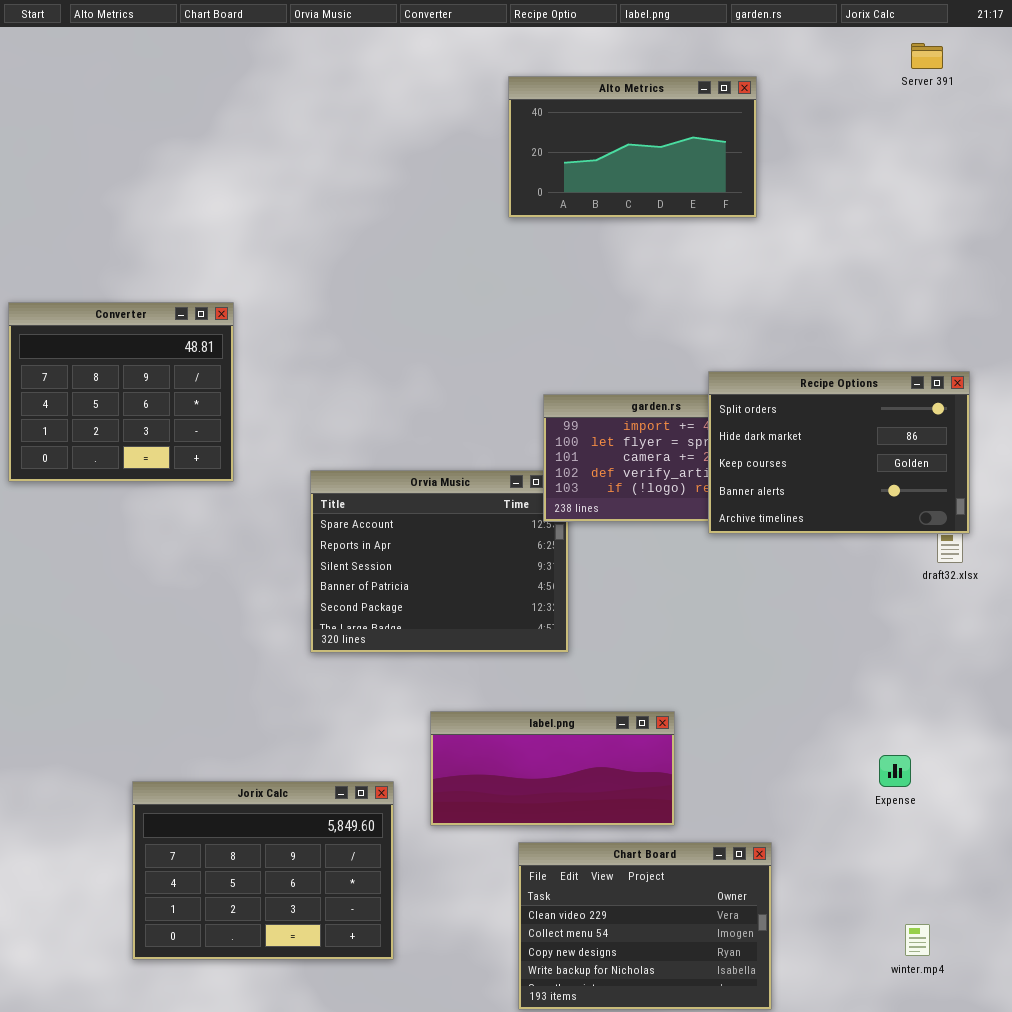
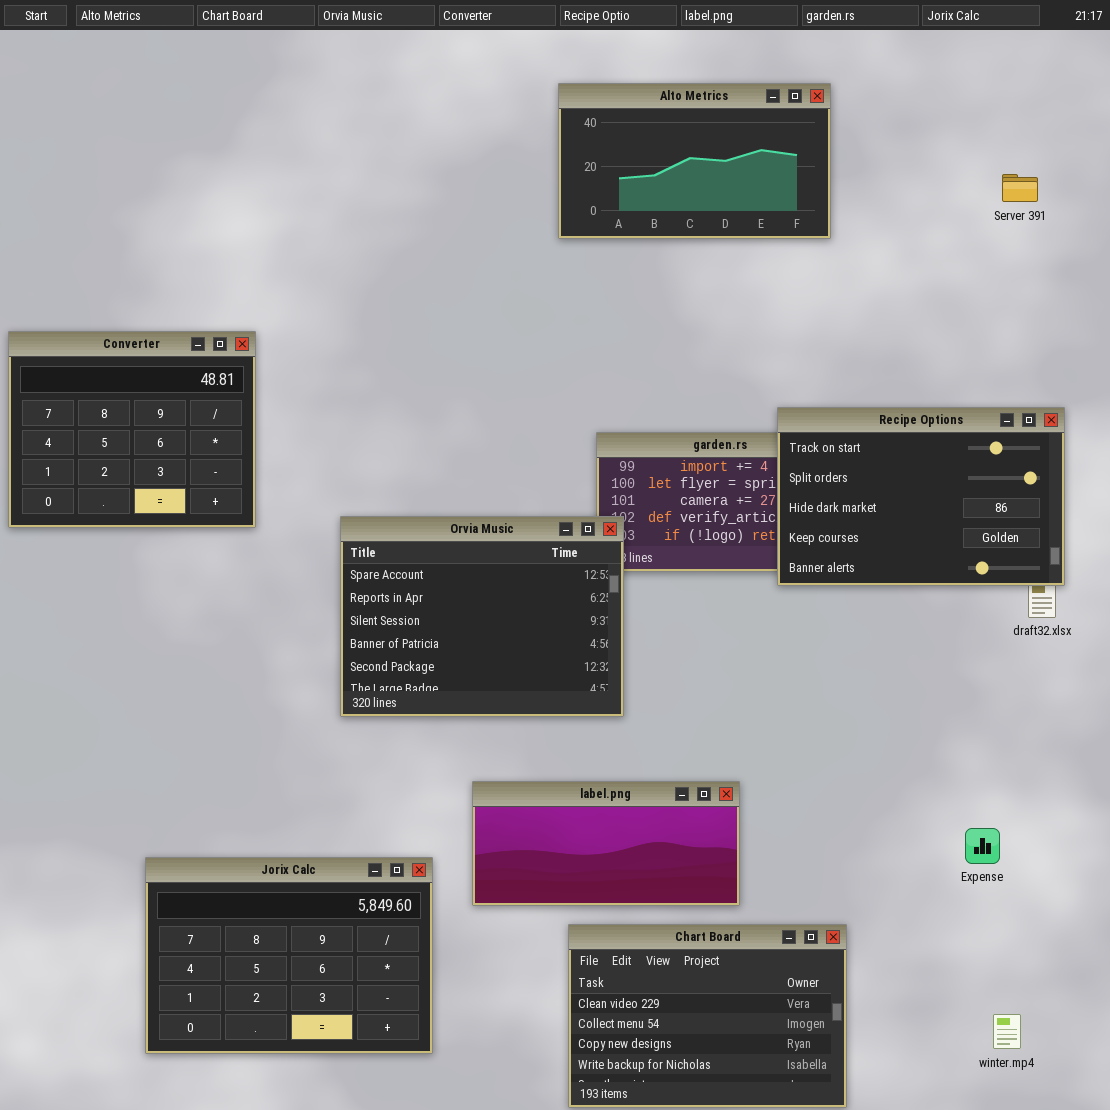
Server 391: [911,43,943,69] -> [1002,174,1038,202], moved
Recipe Options: [708,371,970,534] -> [777,407,1065,586], scrolled up 1 row
Orvia Music: [310,470,569,653] -> [340,516,624,717], raised

